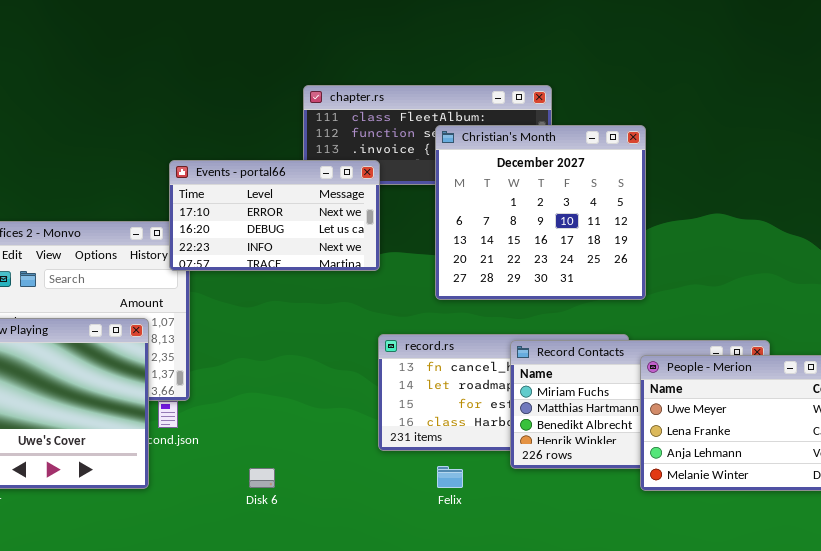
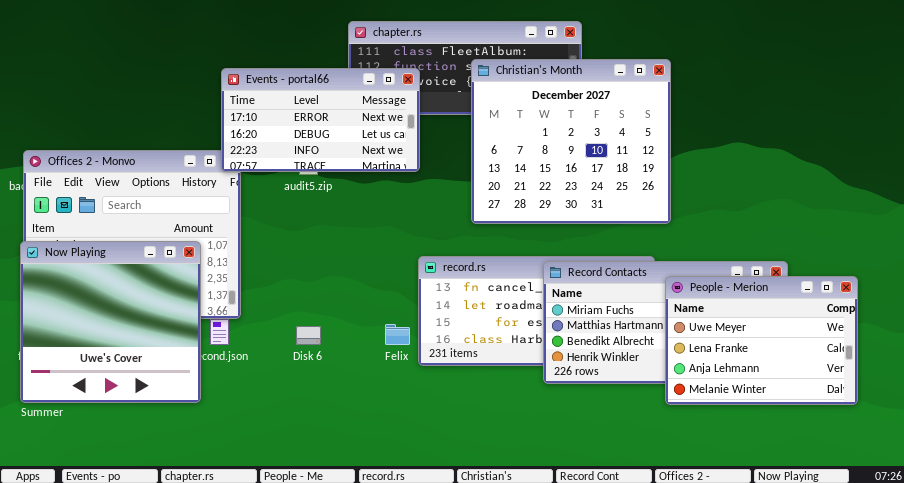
Events - portal66: [169,160,380,271] -> [221,68,420,172], moved
Felix: [437,466,463,488] -> [385,324,410,345], moved
Disk 6: [249,468,275,488] -> [296,326,321,345], moved

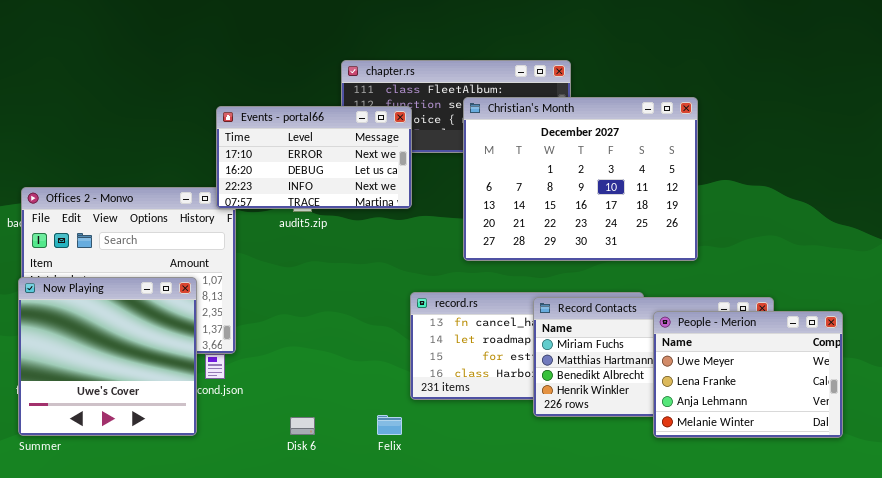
Christian's Month: [471,59,671,224] -> [463,97,698,261], resized
Felix: [385,324,410,345] -> [377,415,402,435], moved
Disk 6: [296,326,321,345] -> [290,417,315,435], moved

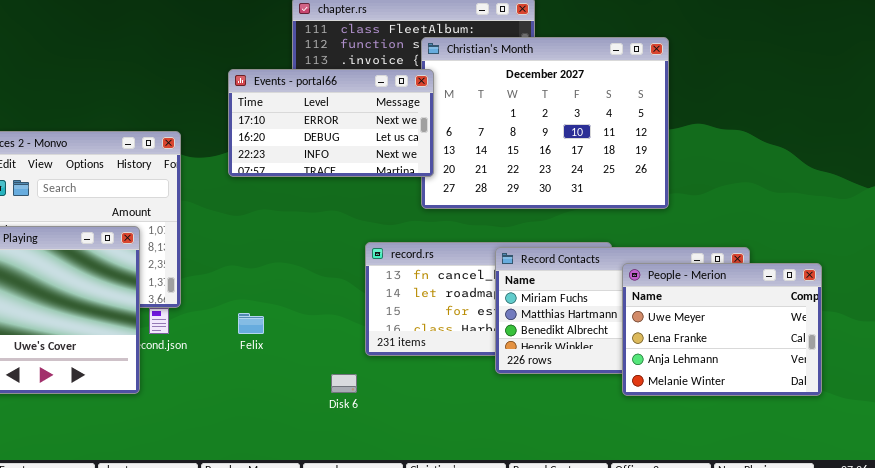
Events - portal66: [216,106,412,209] -> [228,69,434,177], moved
Felix: [377,415,402,435] -> [238,313,264,334], moved
Disk 6: [290,417,315,435] -> [331,374,357,393], moved

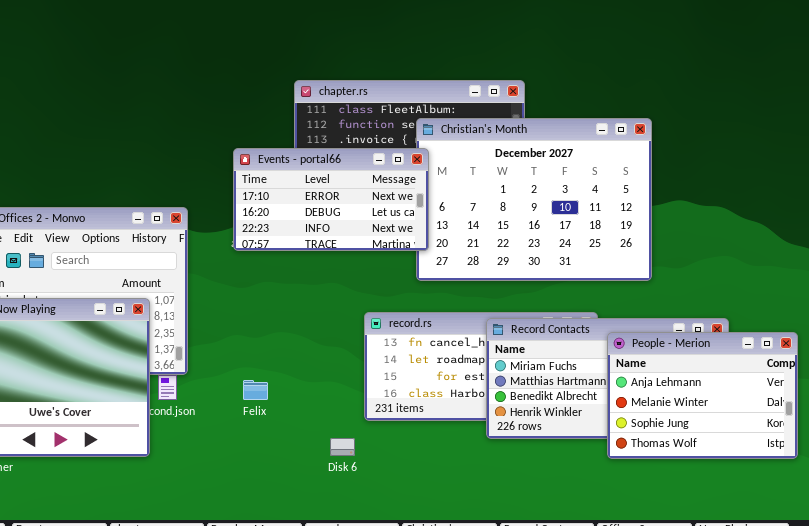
People - Merion: [622,263,822,396] -> [607,332,798,459], scrolled down 2 rows

